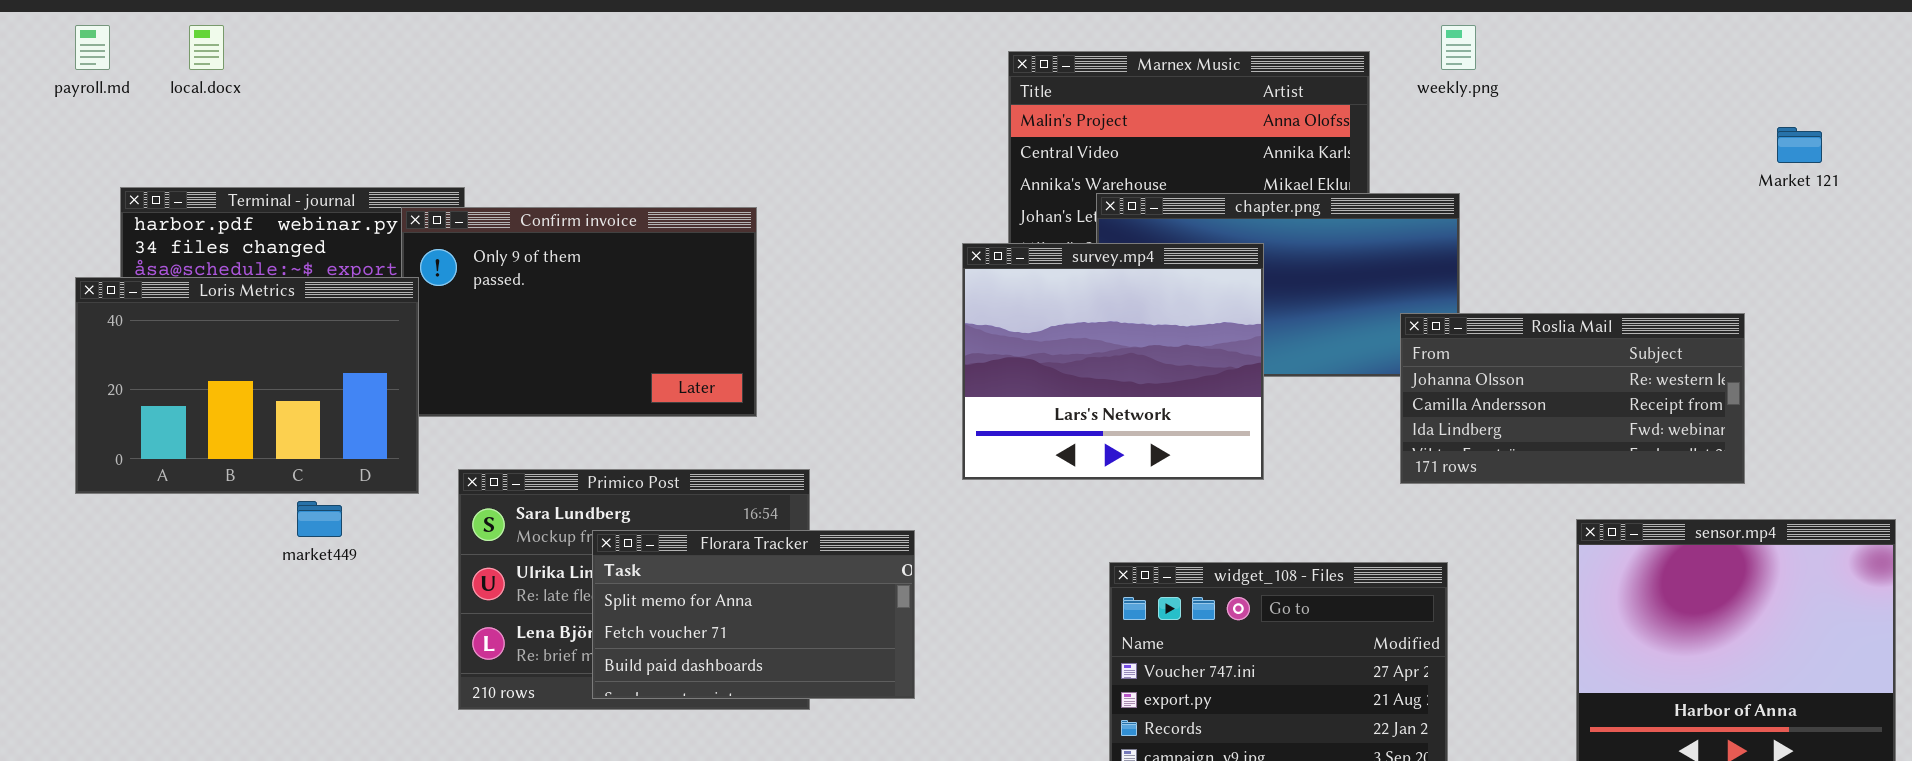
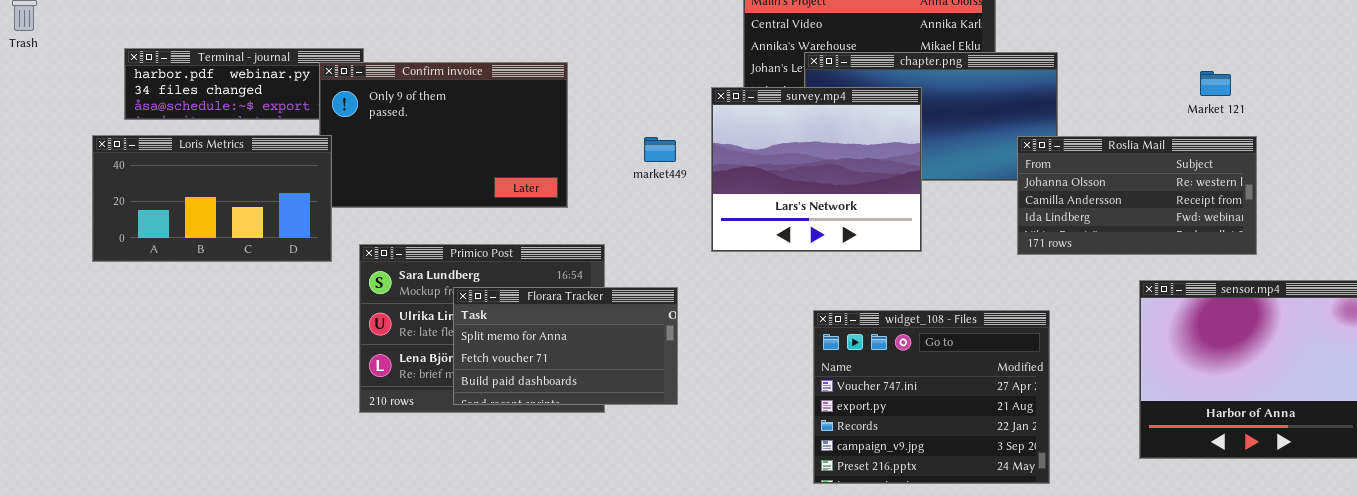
Market 121: [1777,127,1822,163] -> [1200,71,1231,96], moved
Loris Metrics: [75,277,419,494] -> [92,135,332,262], resized
market449: [297,501,342,537] -> [644,137,676,162], moved

